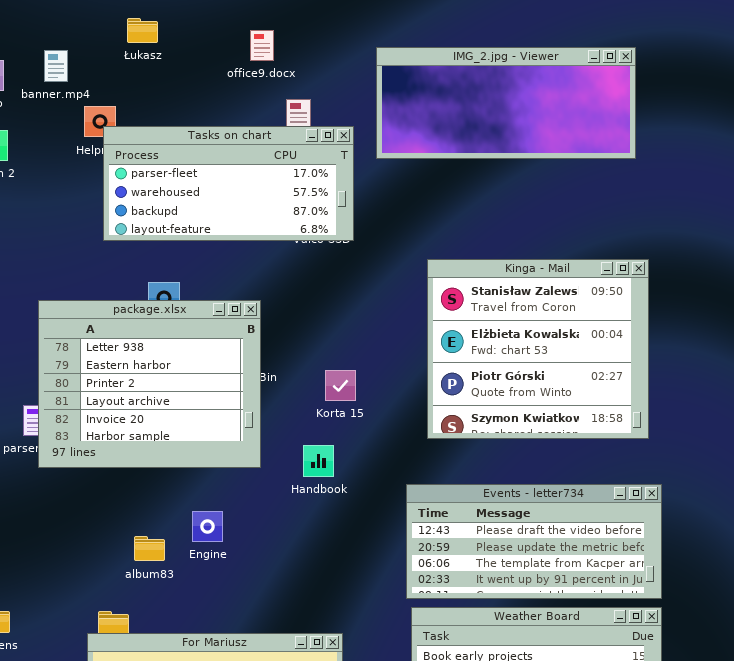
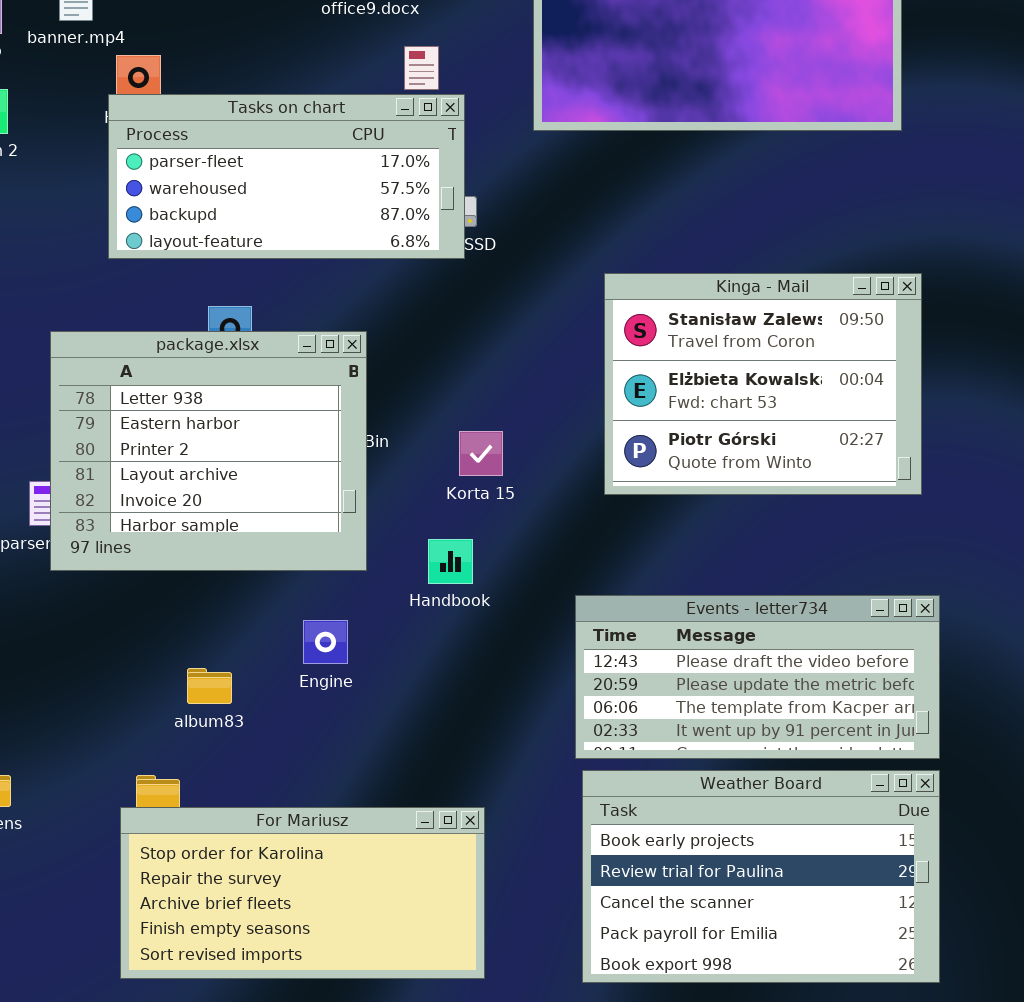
Tasks on chart: [103,126,354,241] -> [108,94,465,259], moved
Kinga - Mail: [427,259,649,439] -> [604,273,922,495], resized
Engine: [192,511,223,542] -> [303,620,348,664], moved

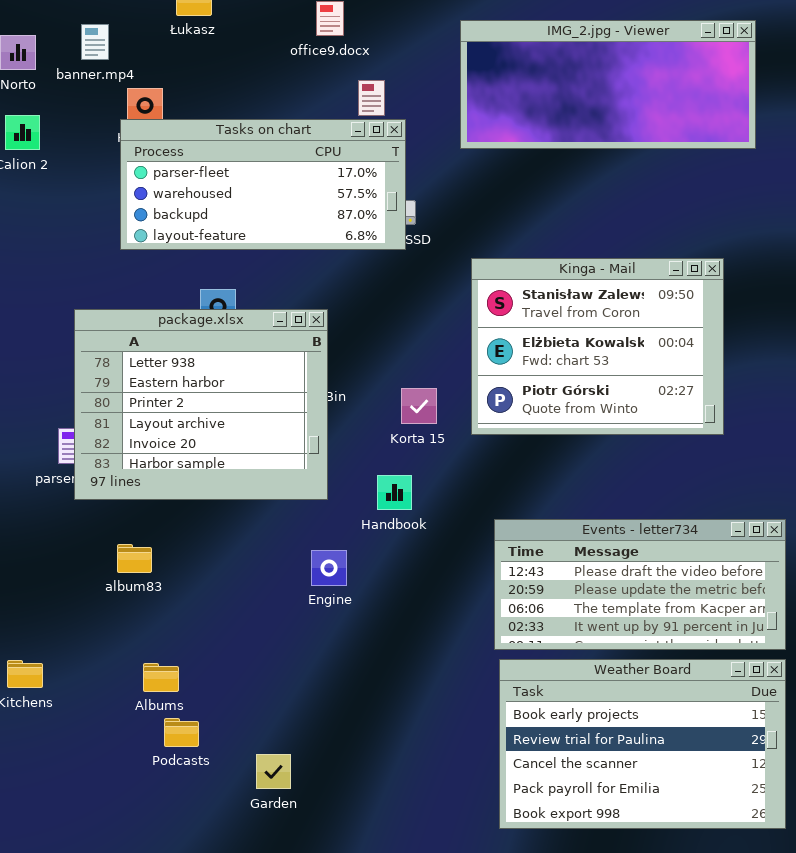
Kinga - Mail: [604,273,922,495] -> [471,258,724,435], moved
Engine: [303,620,348,664] -> [311,550,347,586], moved
album83: [187,668,232,704] -> [117,544,152,573], moved
For Mariusz: [120,807,485,979] -> none, closed

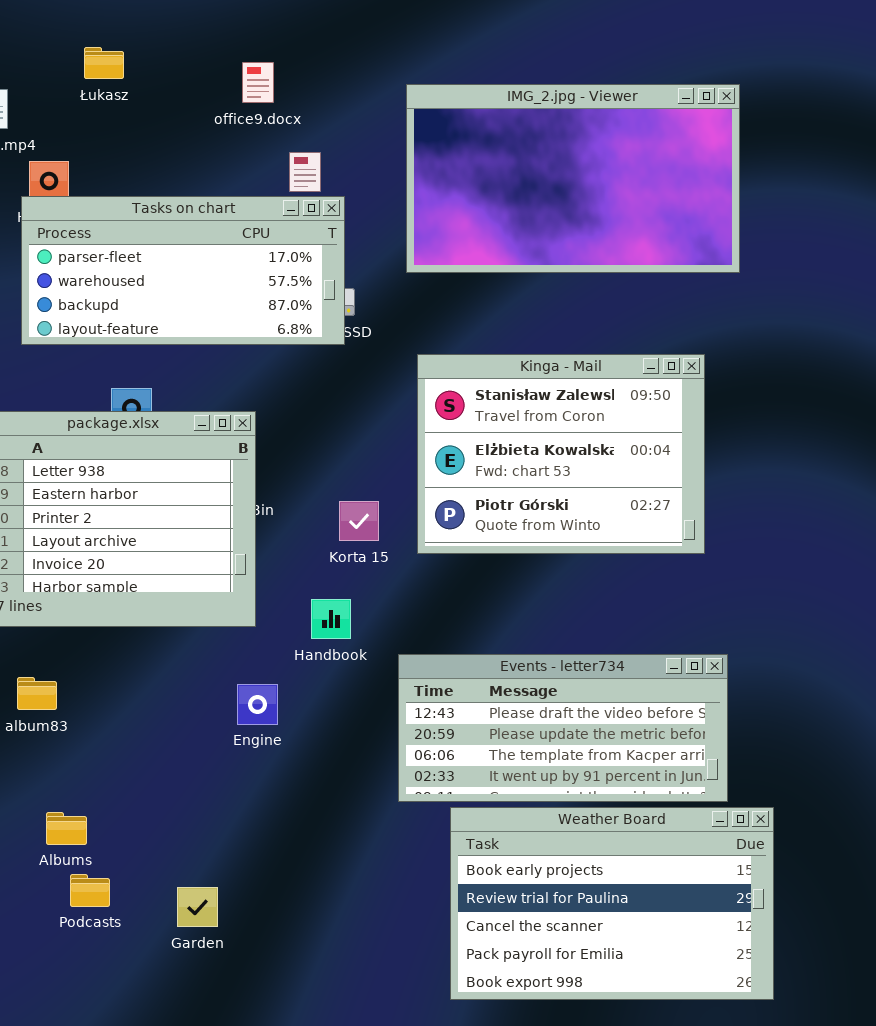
IMG_2.jpg - Viewer: [460,20,756,149] -> [406,84,740,273], resized
Events - letter734: [494,519,786,650] -> [398,654,728,802], moved
Garden: [256,754,291,789] -> [177,887,218,927], moved

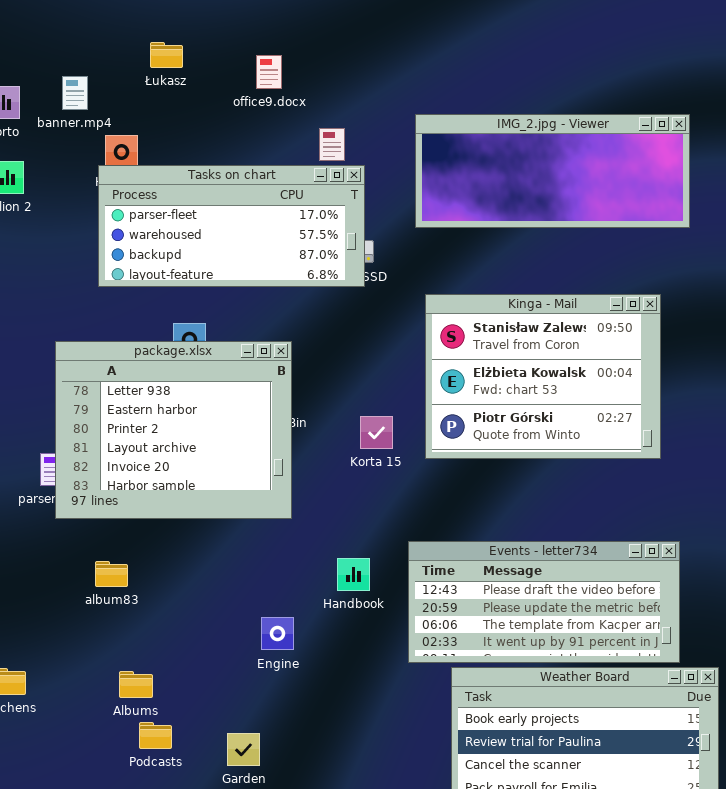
office9.docx: [242,62,274,103] -> [256,55,282,89], moved
IMG_2.jpg - Viewer: [406,84,740,273] -> [415,114,690,228], resized
Handbook: [311,599,351,639] -> [337,558,370,591], moved
Engine: [237,684,278,725] -> [261,617,294,650], moved

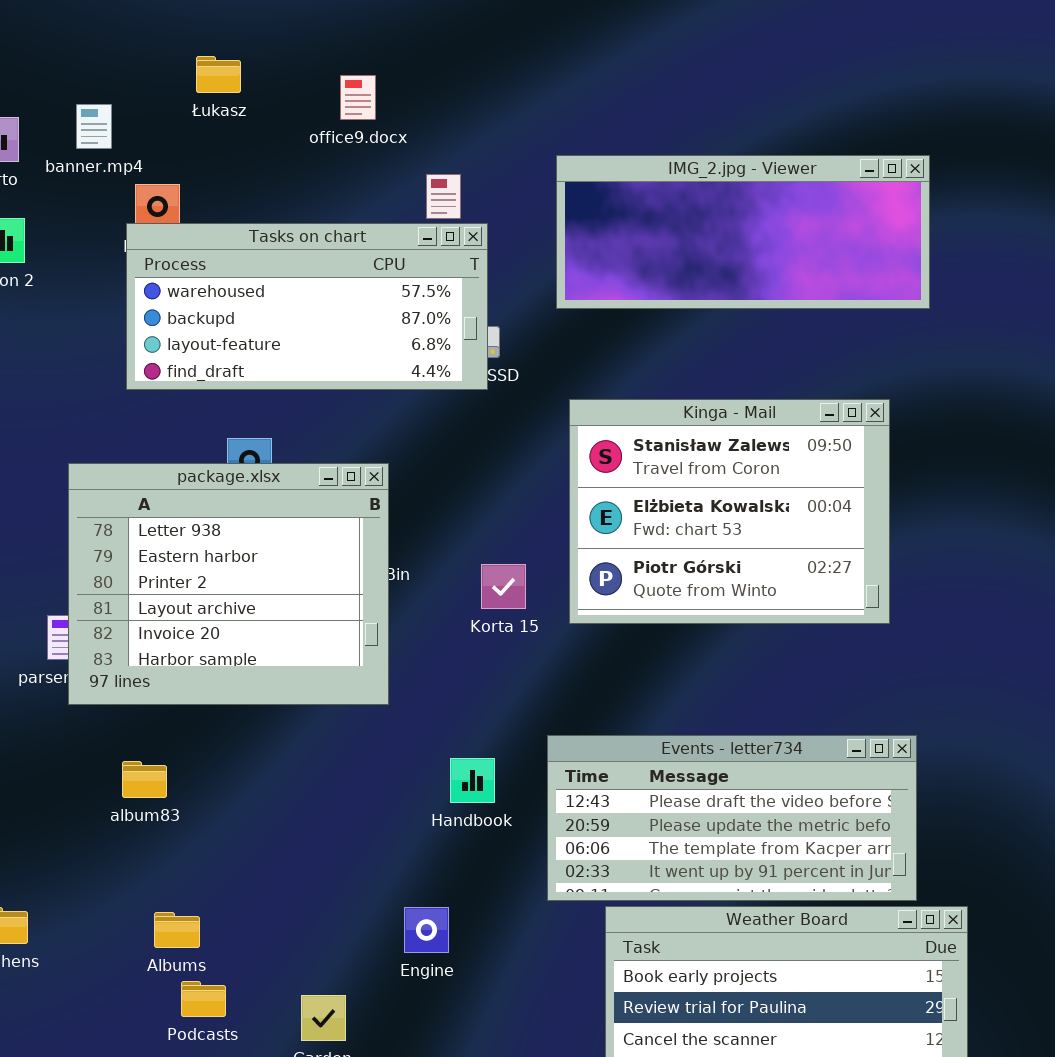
Tasks on chart: [98,165,365,287] -> [126,223,488,390], scrolled down 1 row
Engine: [261,617,294,650] -> [404,907,449,953], moved

